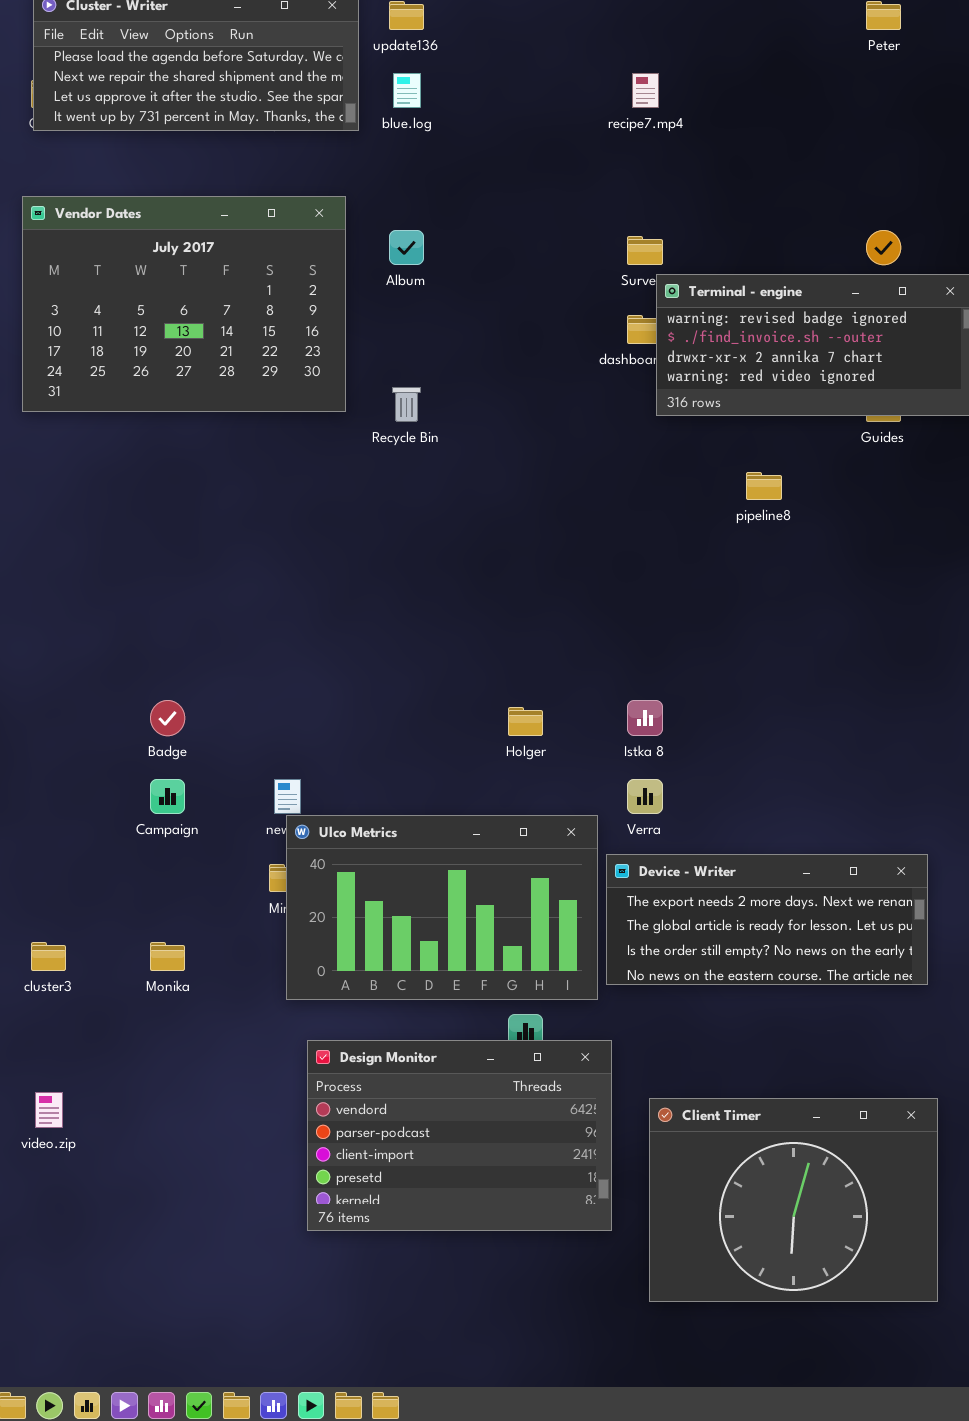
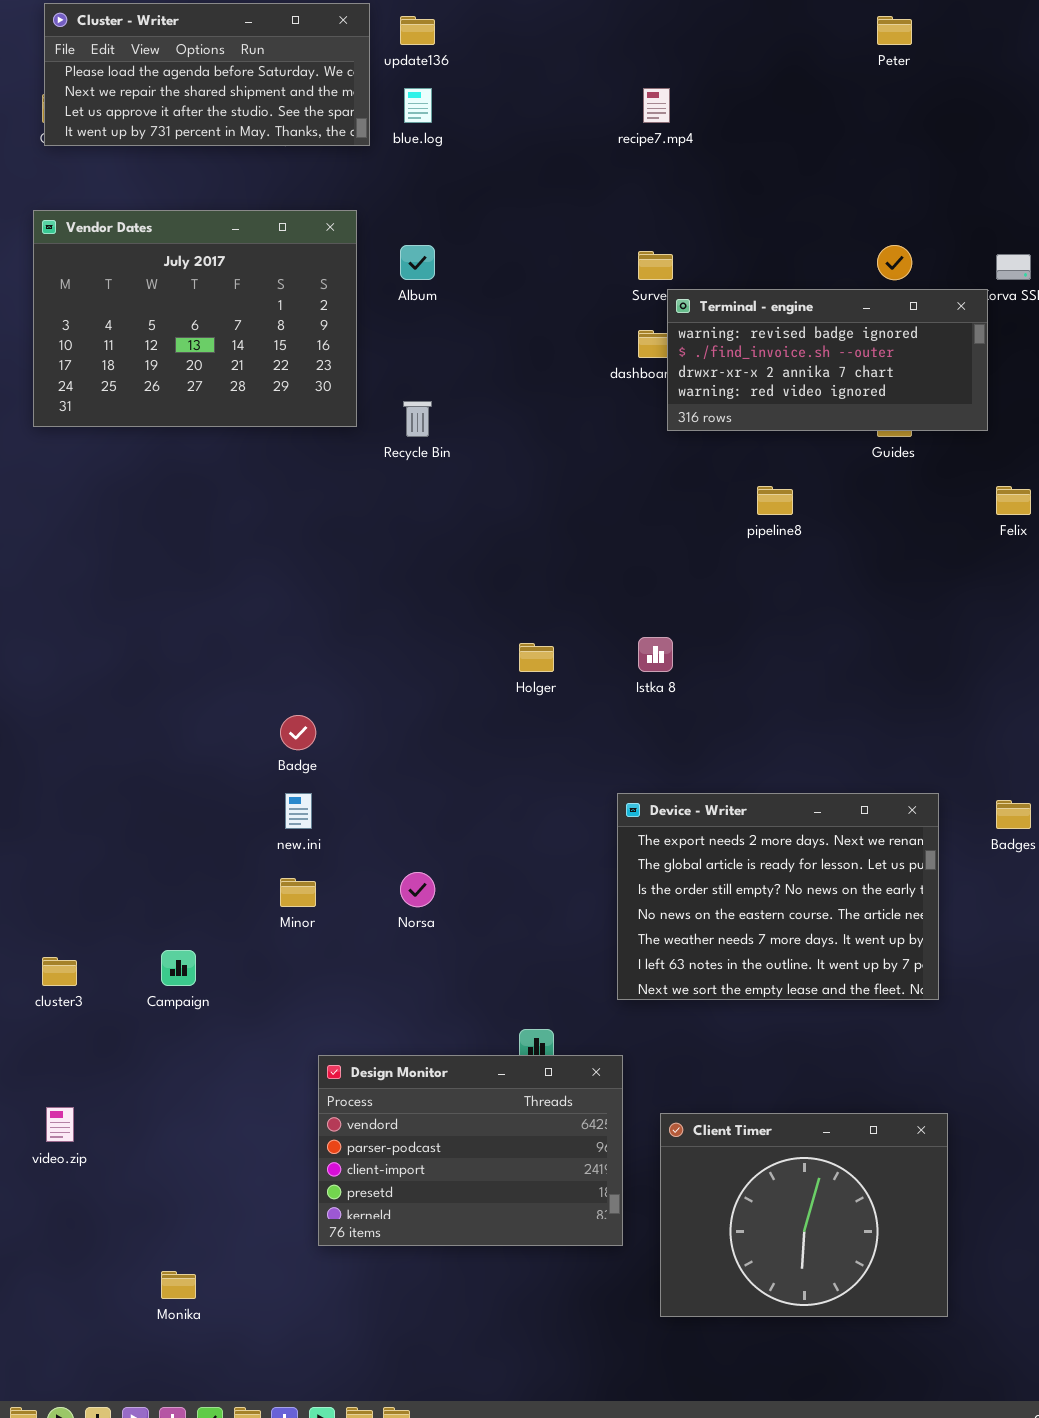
Badge: [150,700,185,736] -> [280,715,316,750], moved
Istka 8: [627,700,663,736] -> [638,637,673,672], moved
Holger: [508,707,543,736] -> [519,643,554,672], moved
Campaign: [150,779,185,814] -> [161,950,196,986], moved
Ulco Metrics: [286,815,598,1000] -> none, closed
Device - Writer: [606,854,928,985] -> [617,793,939,1000], resized
Monika: [150,942,185,971] -> [161,1271,196,1299], moved

